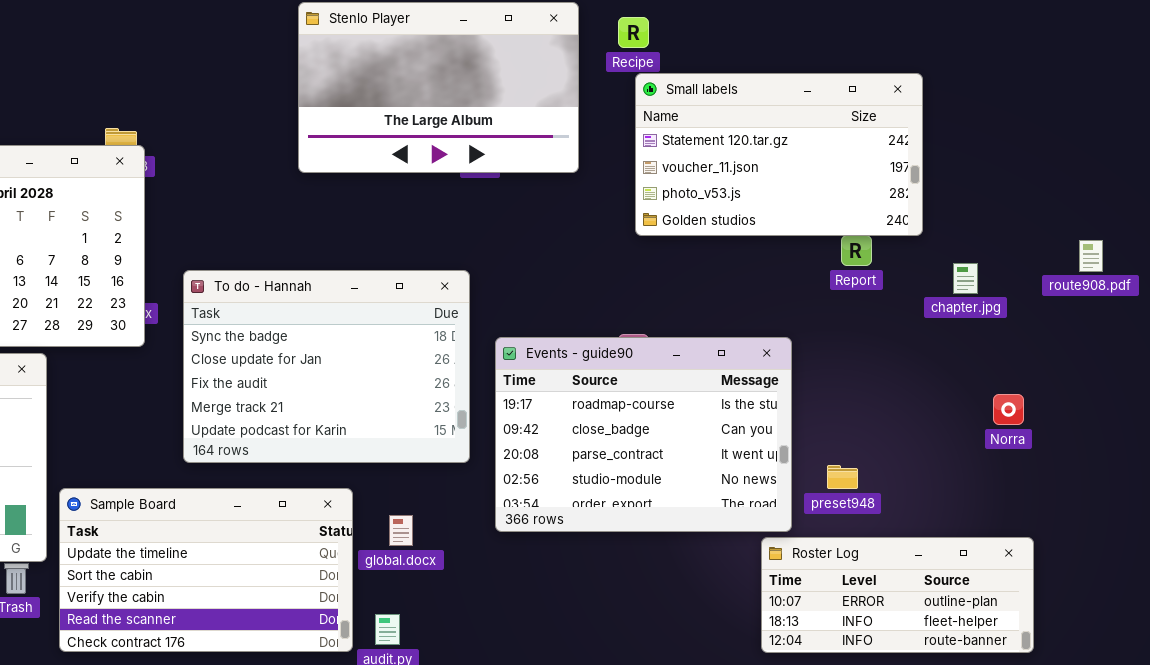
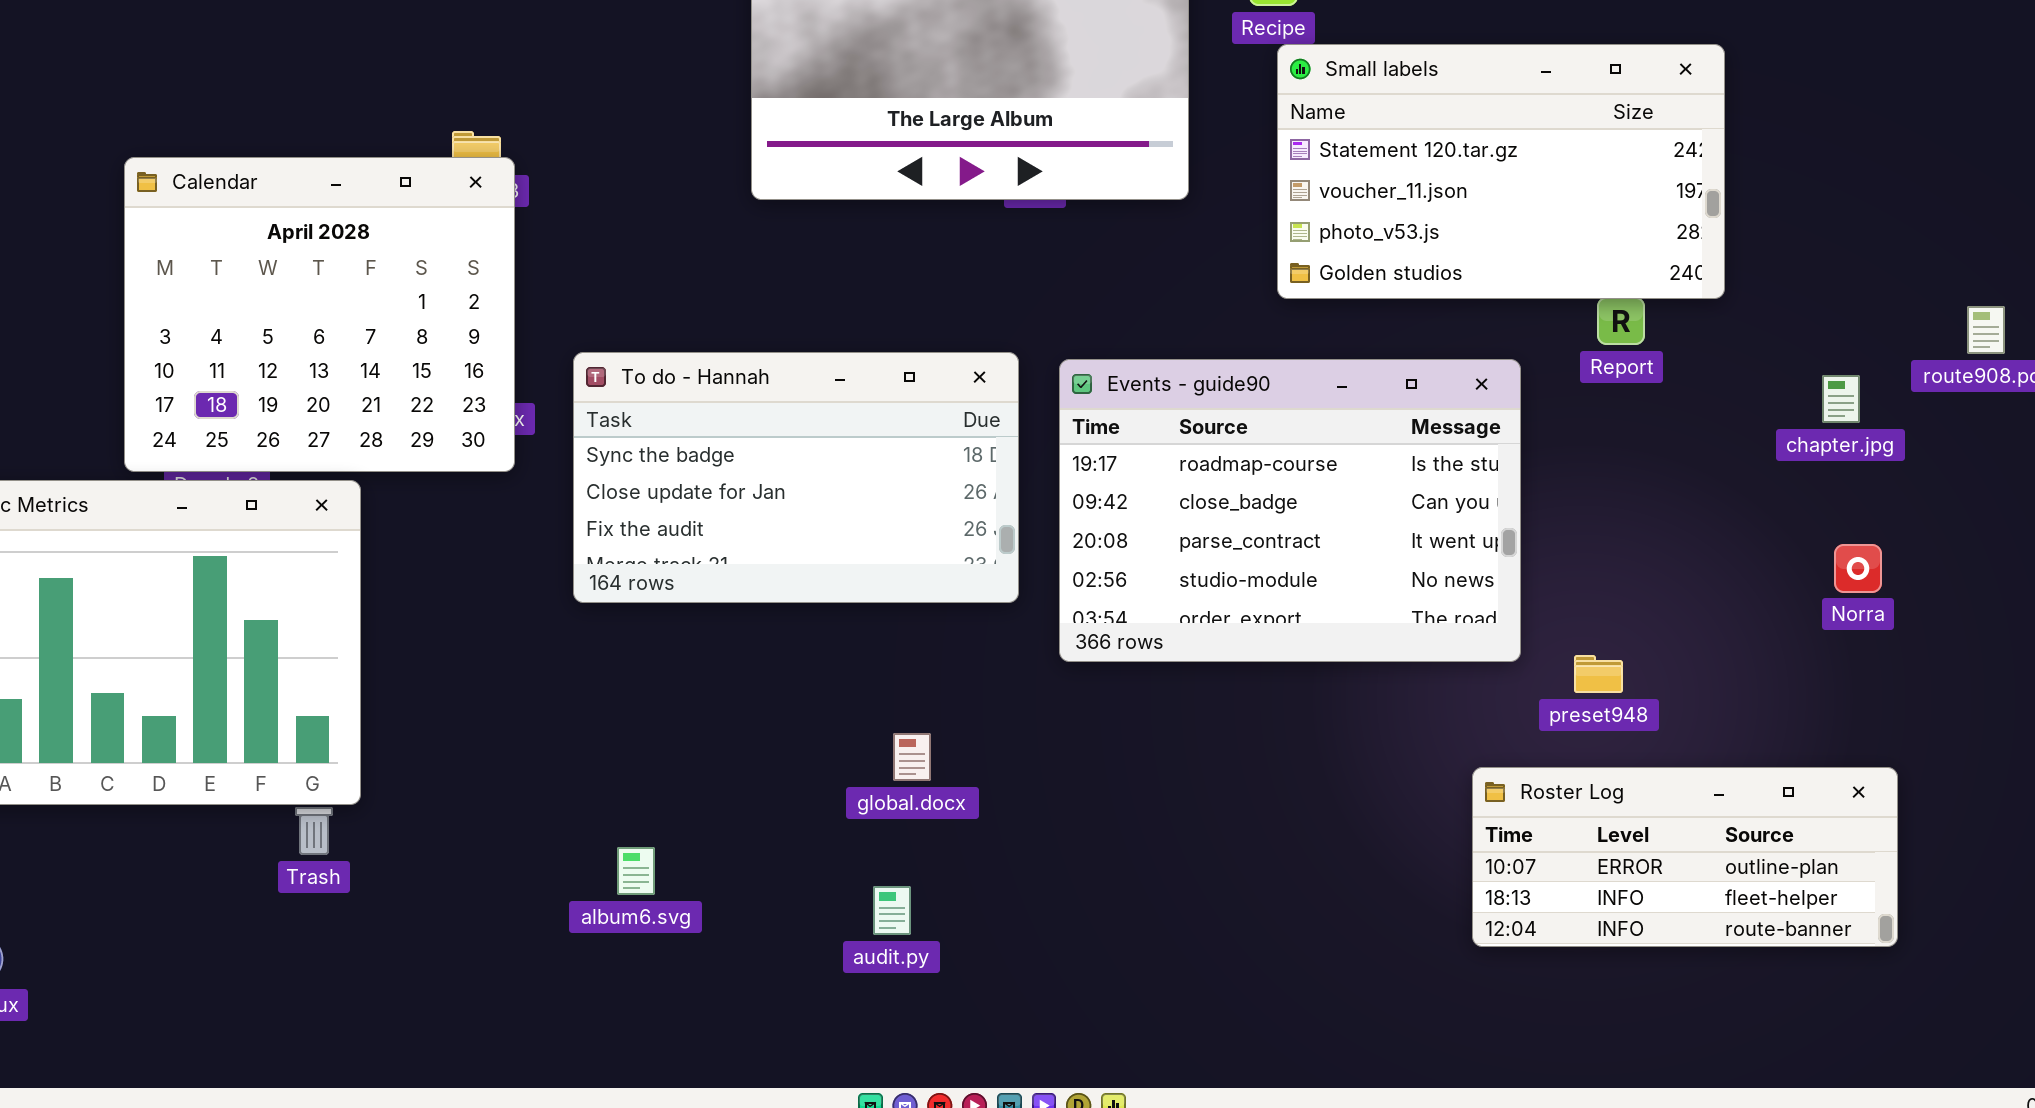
chapter.jpg: [953,263,978,294] -> [1822,375,1860,423], moved
To do - Hannah: [183,270,470,463] -> [573,352,1019,603], resized
Events - guide90: [495,337,792,532] -> [1059,359,1521,662], moved
Sample Board: [59,488,353,652] -> none, closed

